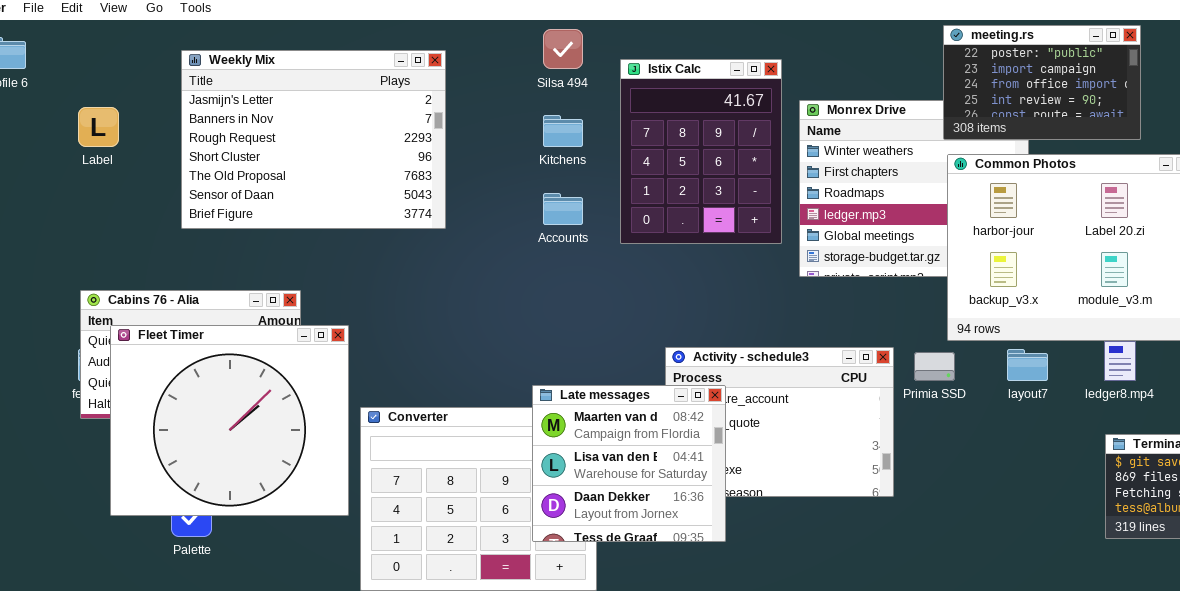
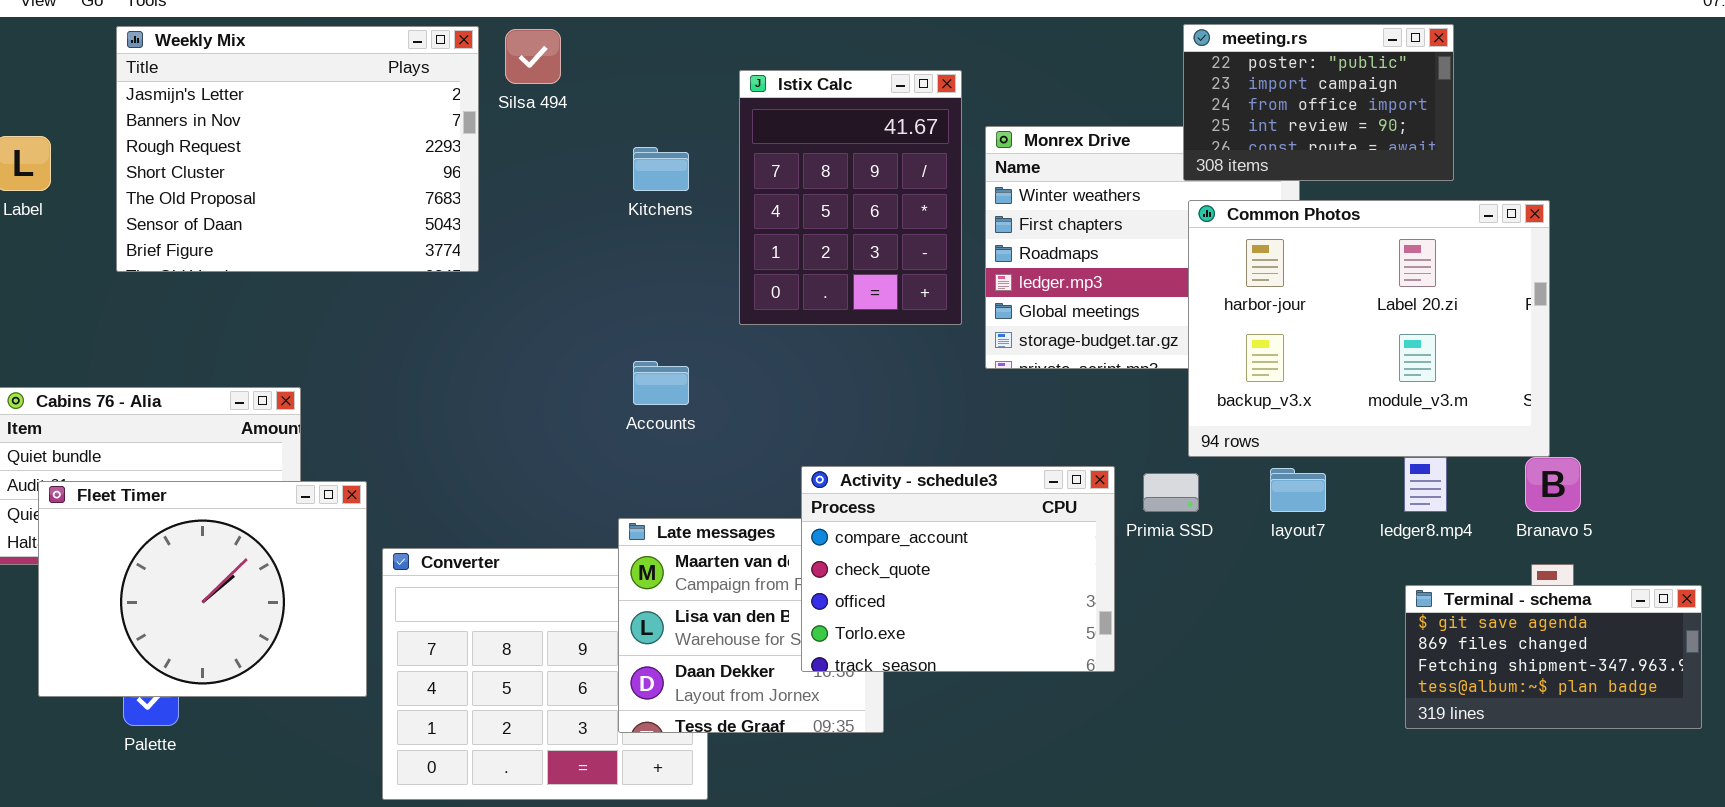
Silsa 494: [543,29,583,69] -> [505,29,561,84], moved
Weekly Mix: [181,50,446,229] -> [116,26,479,272], moved
Accounts: [543,193,583,225] -> [633,361,689,405], moved
Fleet Timer: [110,325,349,516] -> [38,481,367,697], resized
Activity - schedule3: [665,347,894,497] -> [801,466,1115,672], raised

